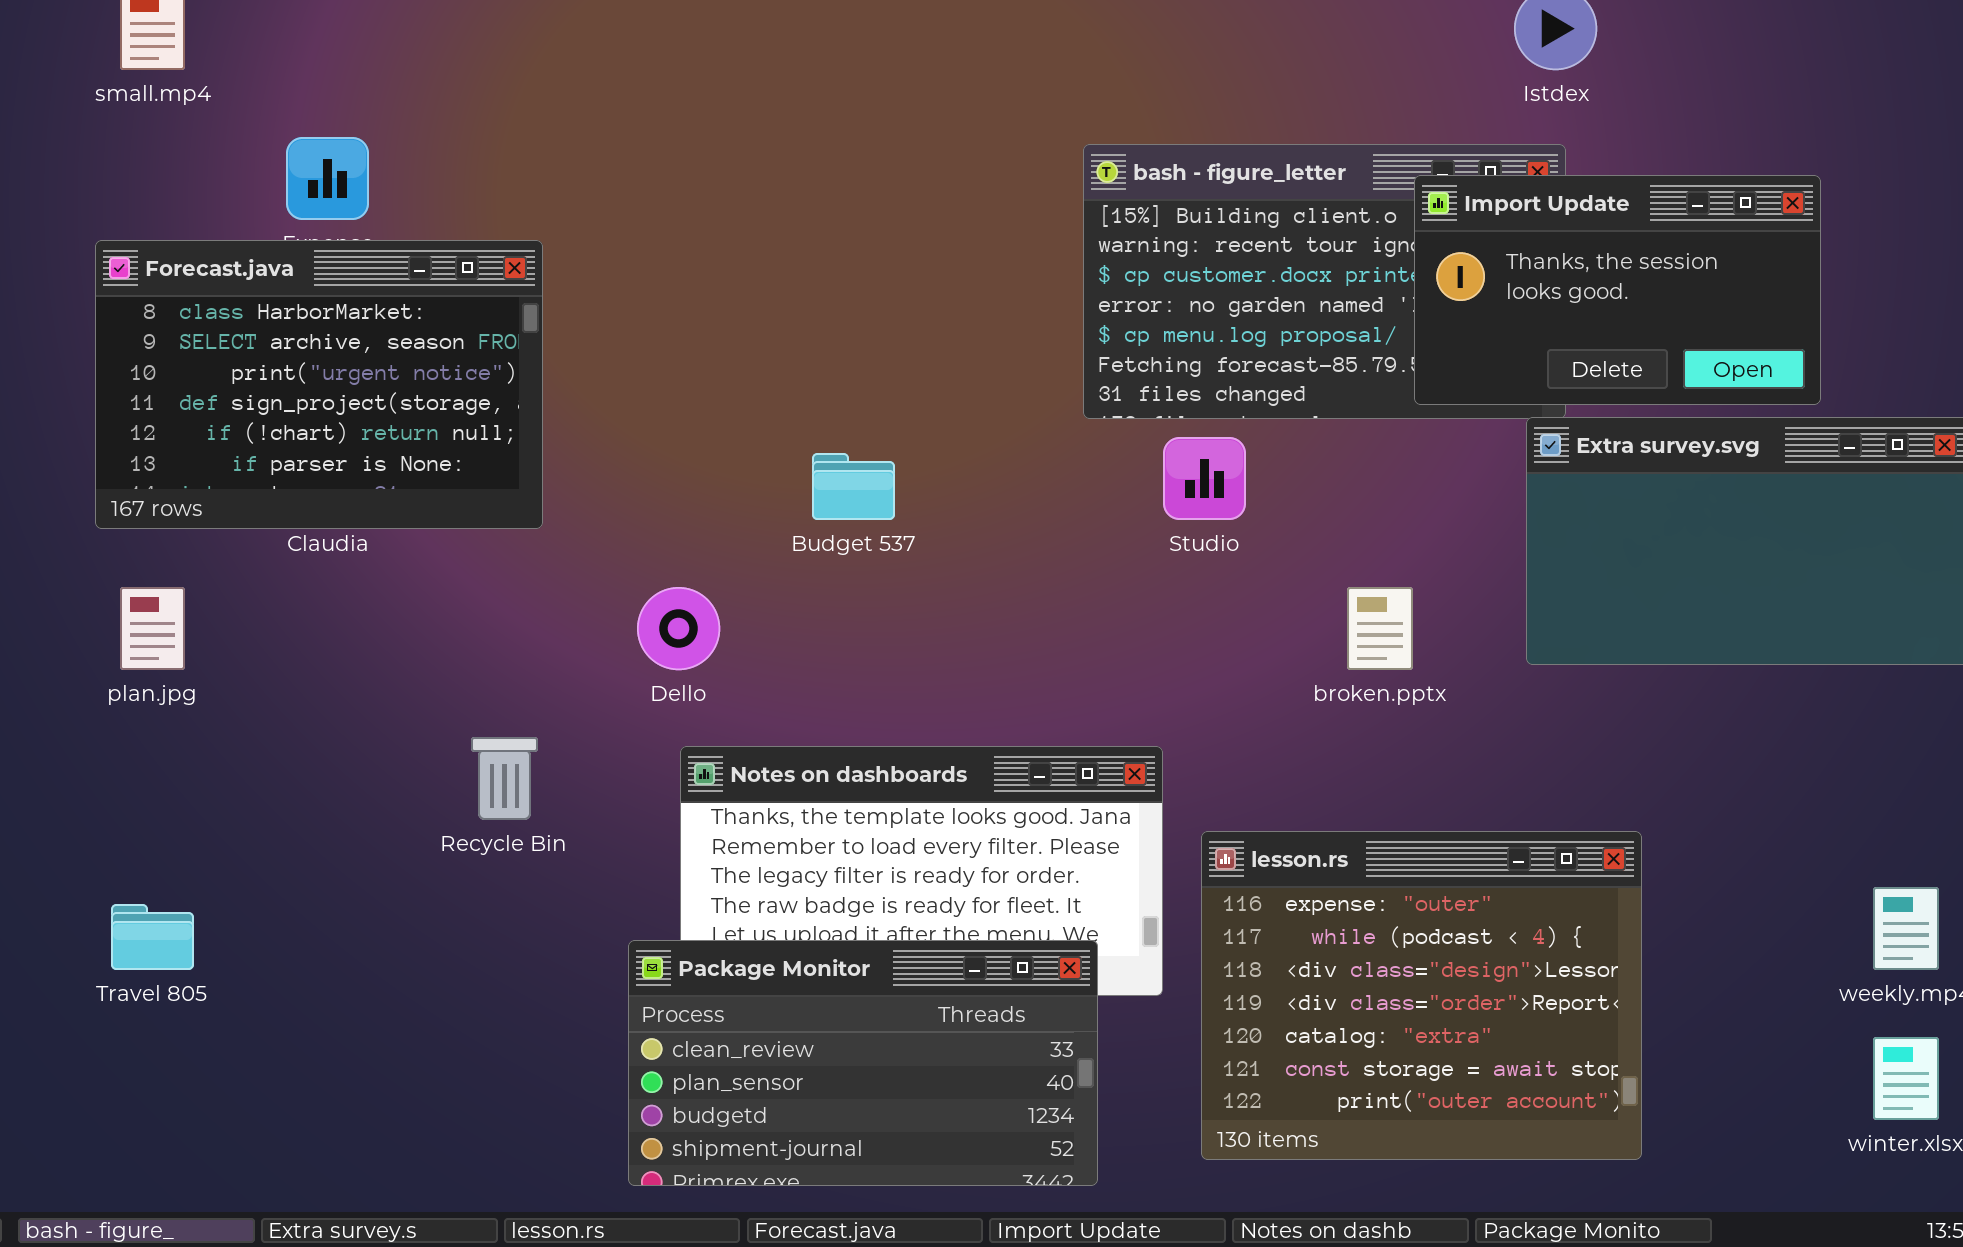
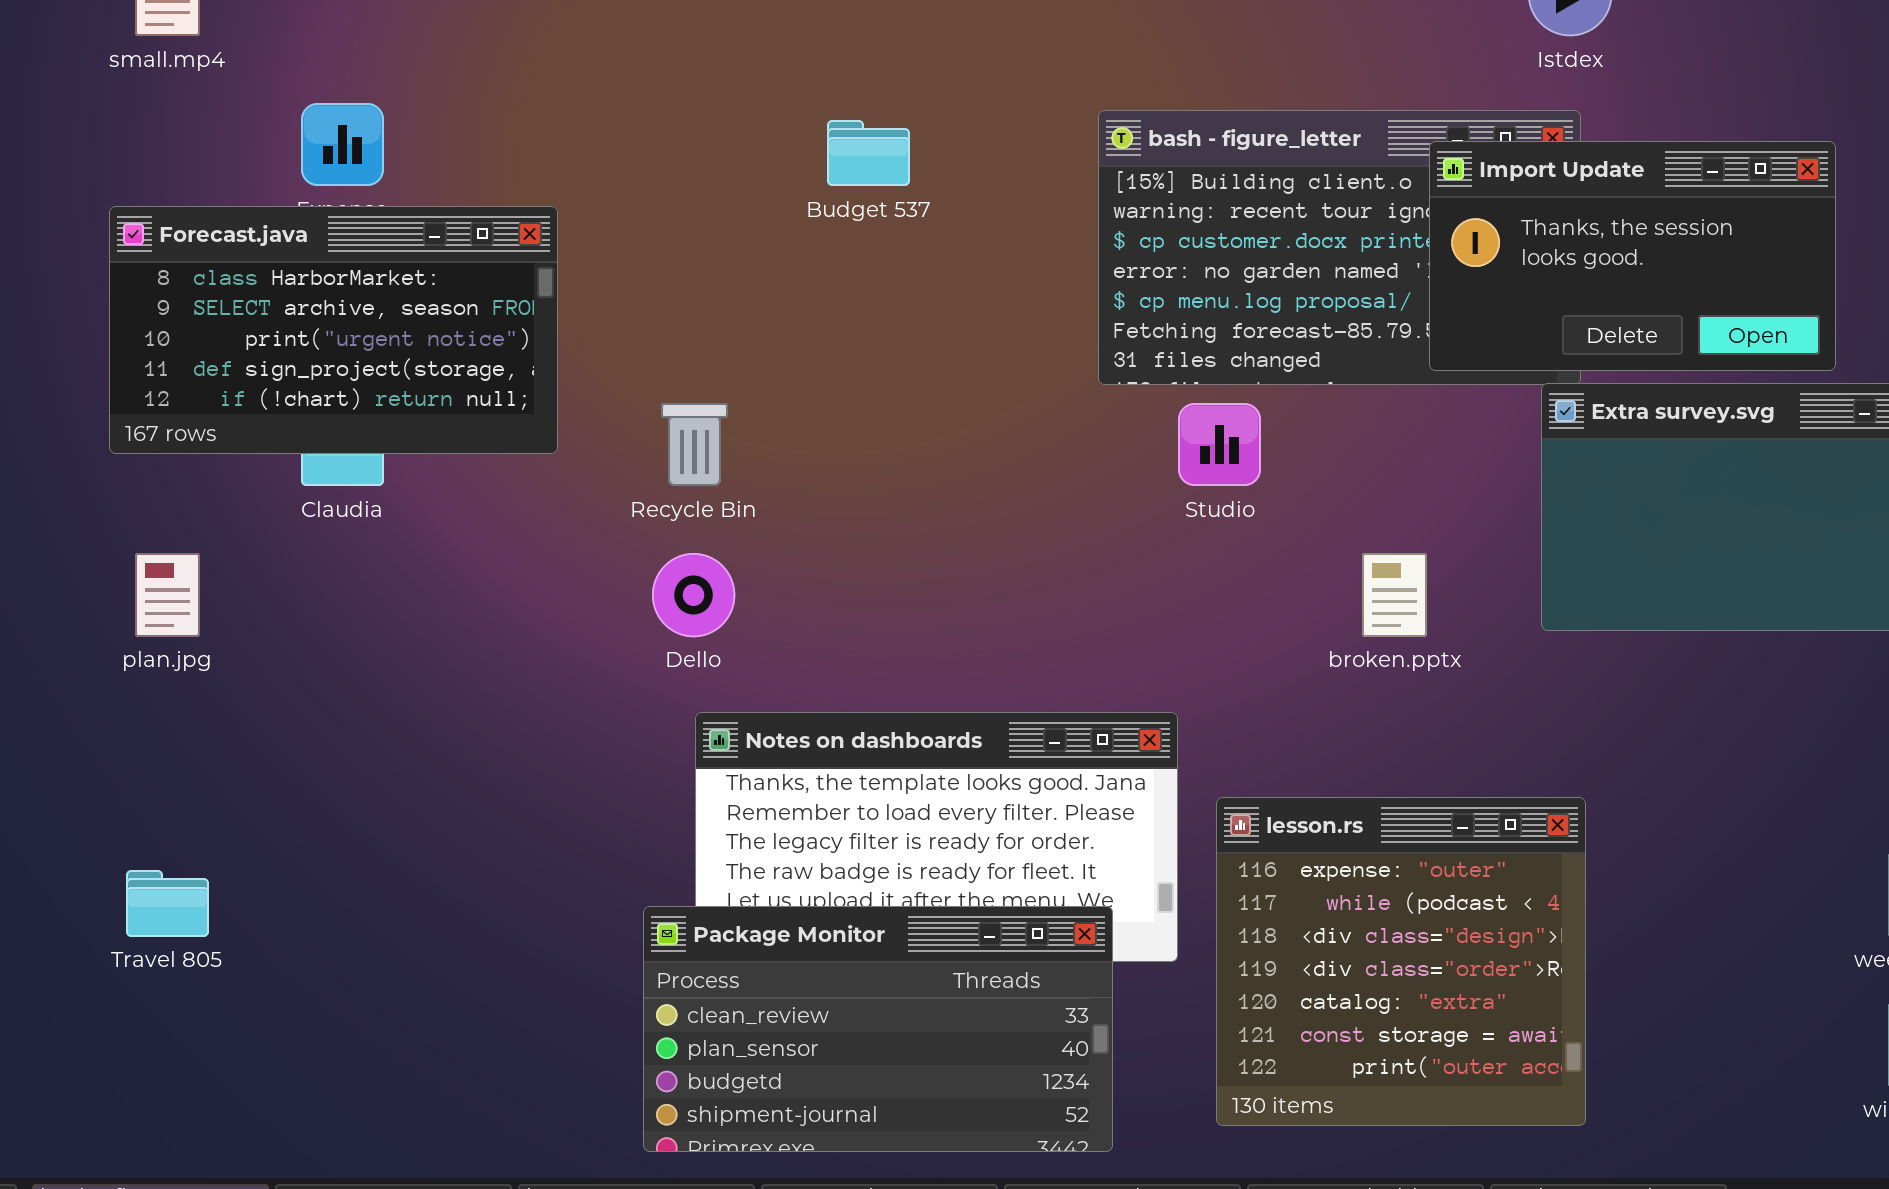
Forecast.java: [95,240,543,529] -> [109,206,558,454], resized
Budget 537: [812,453,895,520] -> [827,120,910,186], moved
Recycle Bin: [471,737,538,820] -> [661,403,728,486], moved
lesson.rs: [1201,831,1642,1160] -> [1216,797,1586,1126], resized

